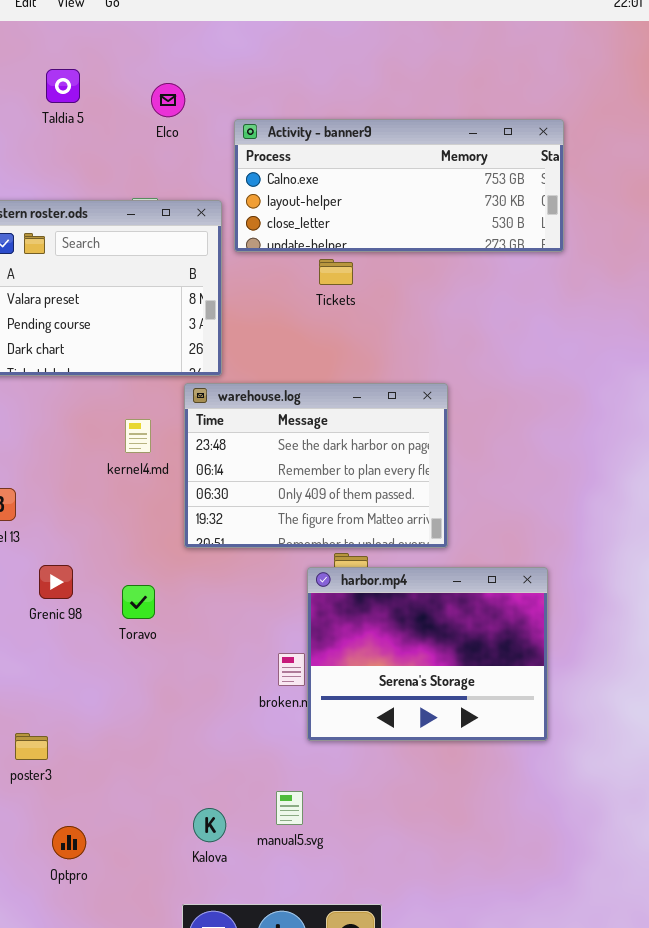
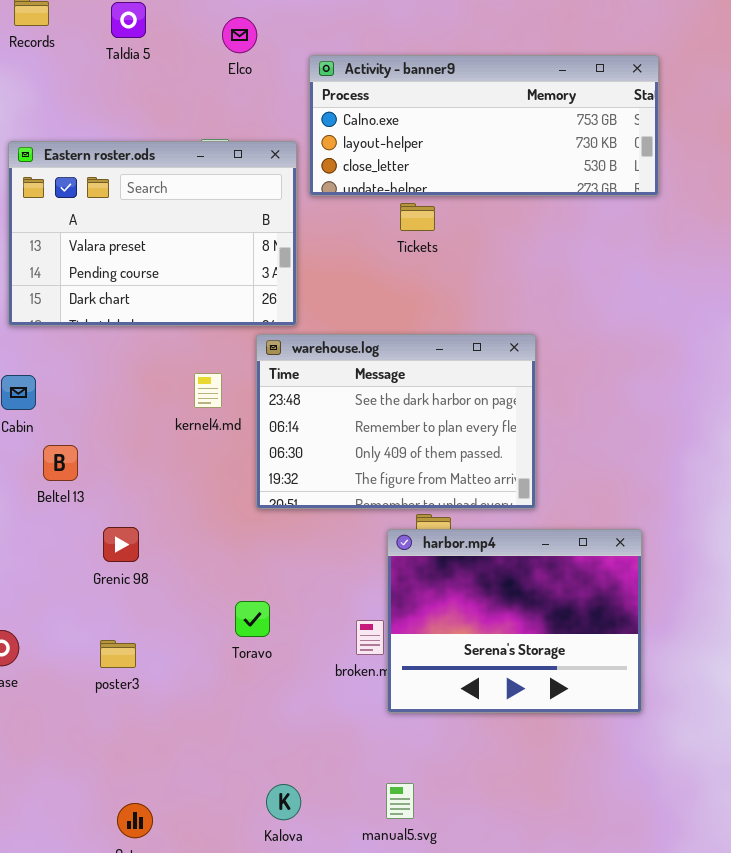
Toravo: [122,585,155,619] -> [235,601,270,637], moved
poster3: [15,733,48,760] -> [100,640,136,668], moved
manual5.svg: [276,791,303,825] -> [386,783,414,819], moved

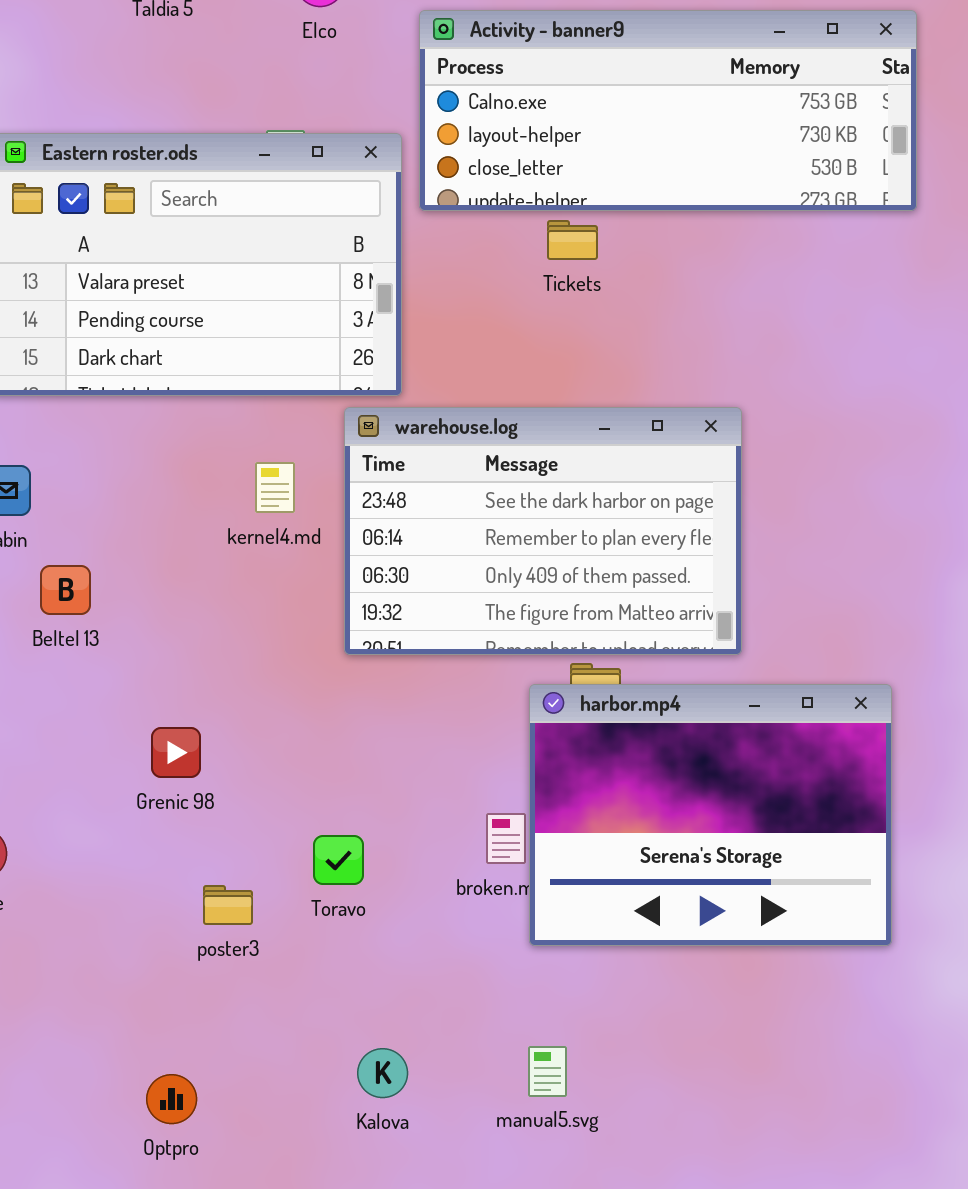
Grenic 98: [103,527,139,562] -> [151,727,201,778], moved
Toravo: [235,601,270,637] -> [313,835,364,885], moved
poster3: [100,640,136,668] -> [203,885,253,925], moved

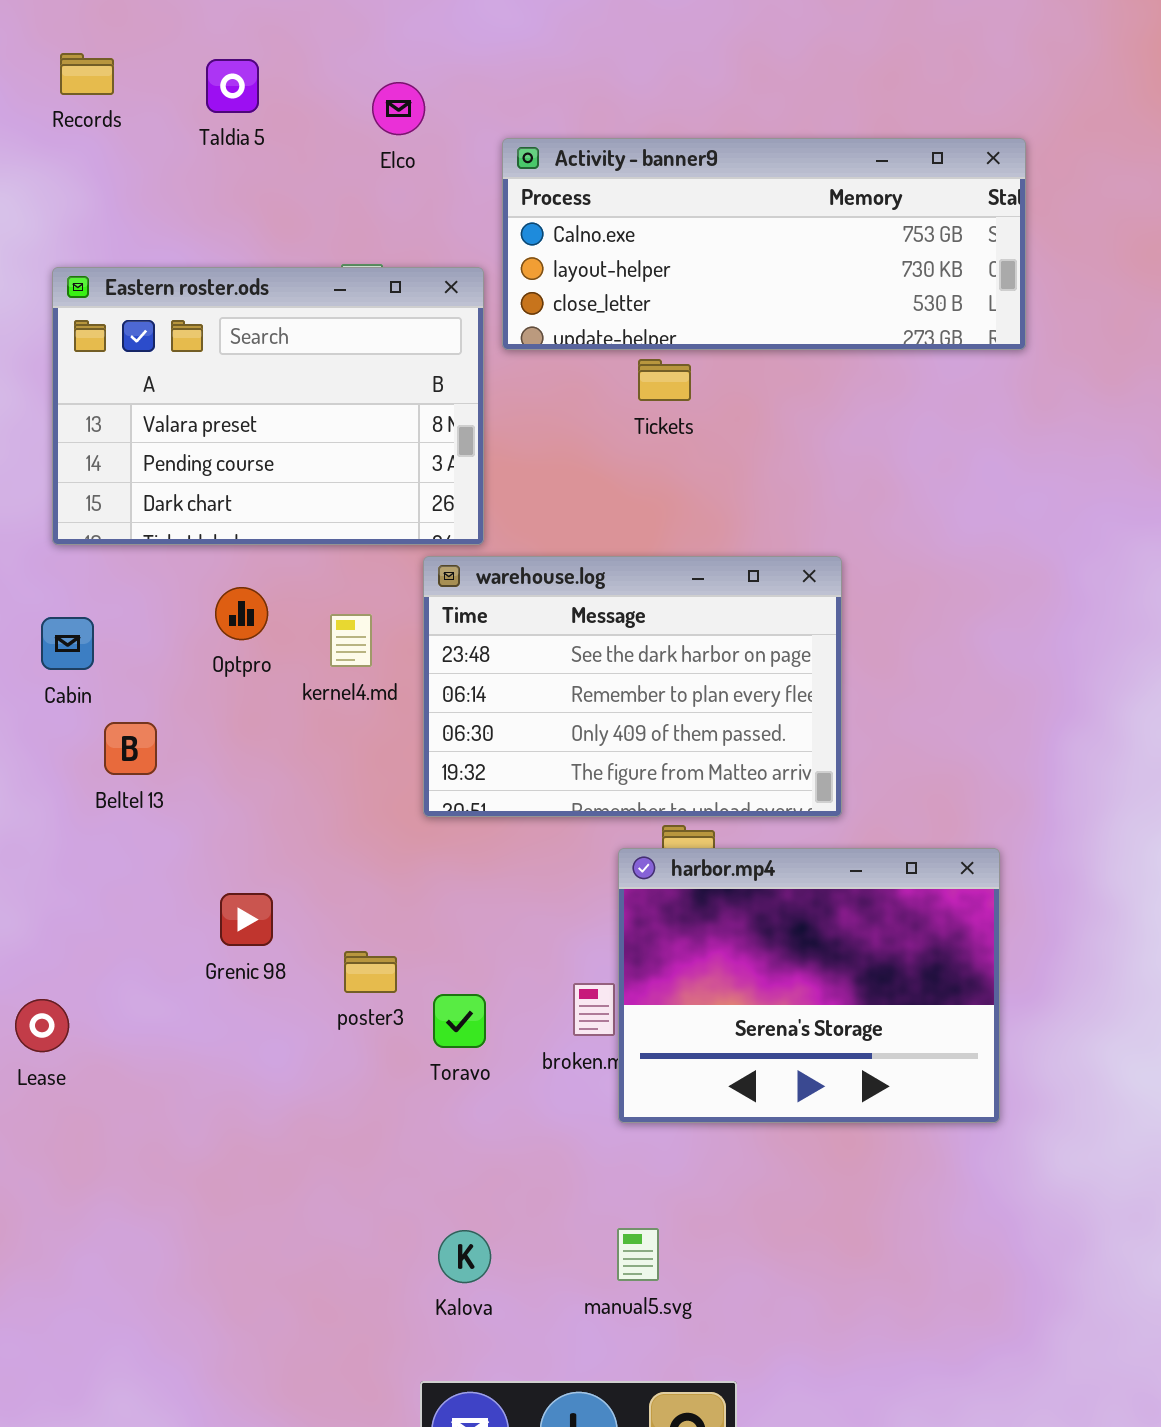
Toravo: [313,835,364,885] -> [433,994,486,1048], moved
poster3: [203,885,253,925] -> [344,951,397,993], moved
Optpro: [146,1074,197,1124] -> [215,587,268,640], moved

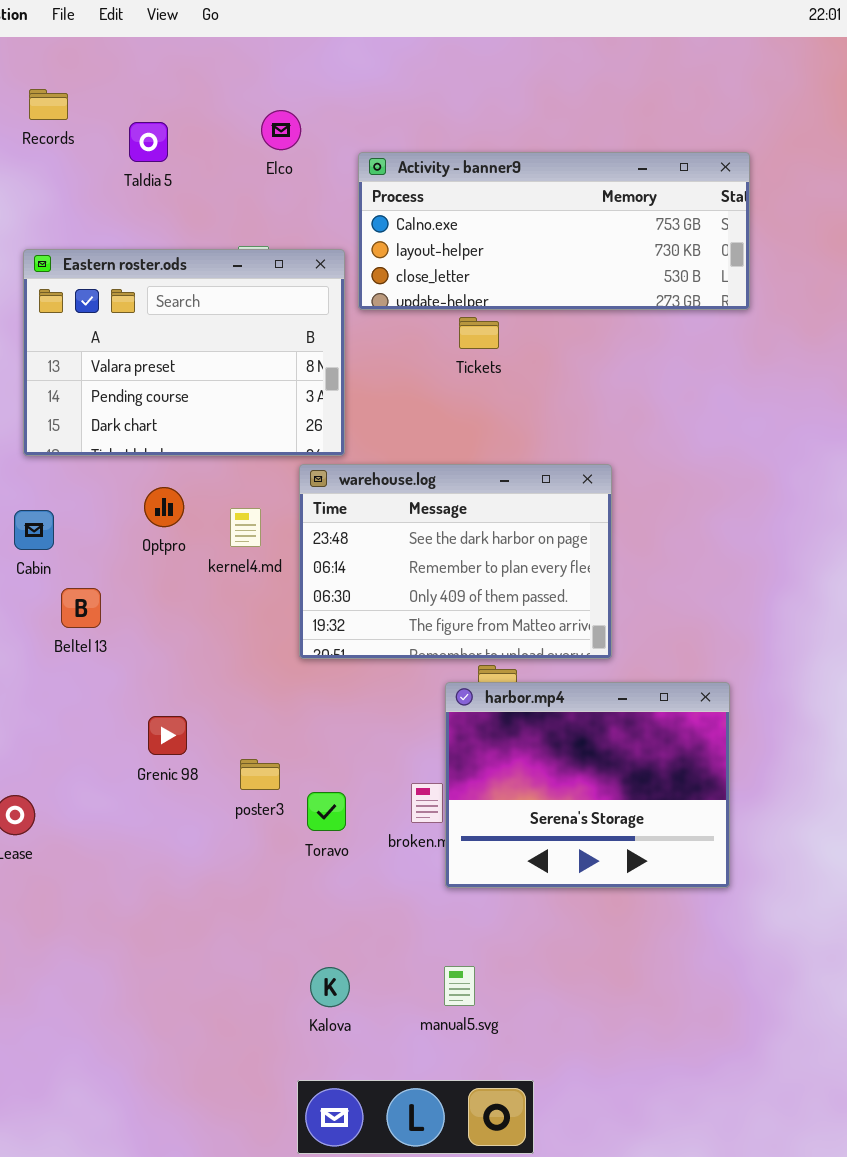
Taldia 5: [206,59,259,113] -> [129,122,168,162], moved

